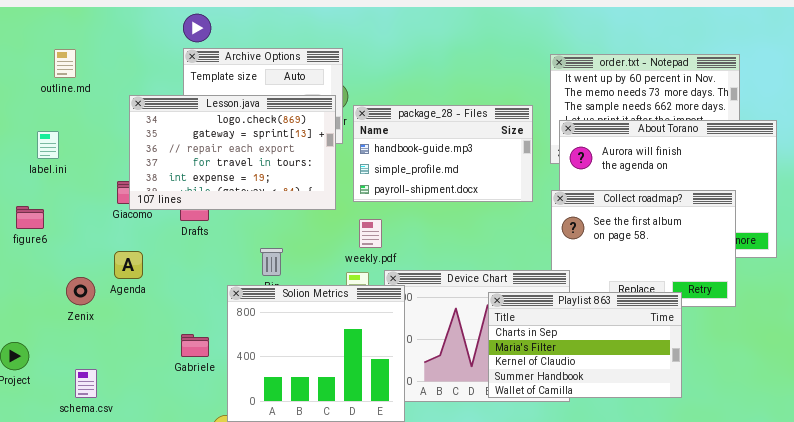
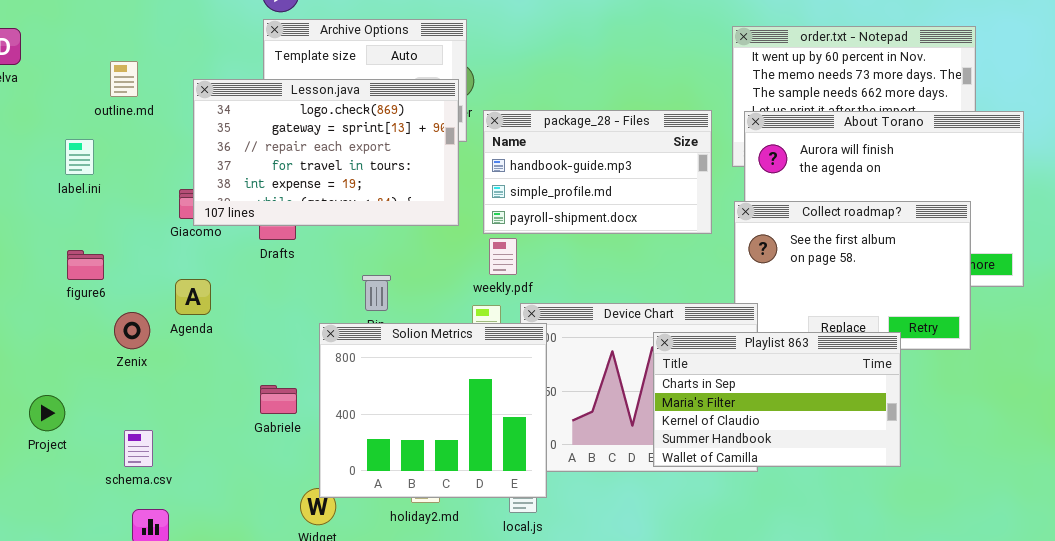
outline.md: [54,49,76,78] -> [110,61,138,97], moved
package_28 - Files: [353,105,533,202] -> [483,110,712,234], moved
label.ini: [37,131,59,159] -> [65,139,94,175], moved
figure6: [16,206,44,229] -> [67,250,104,280], moved

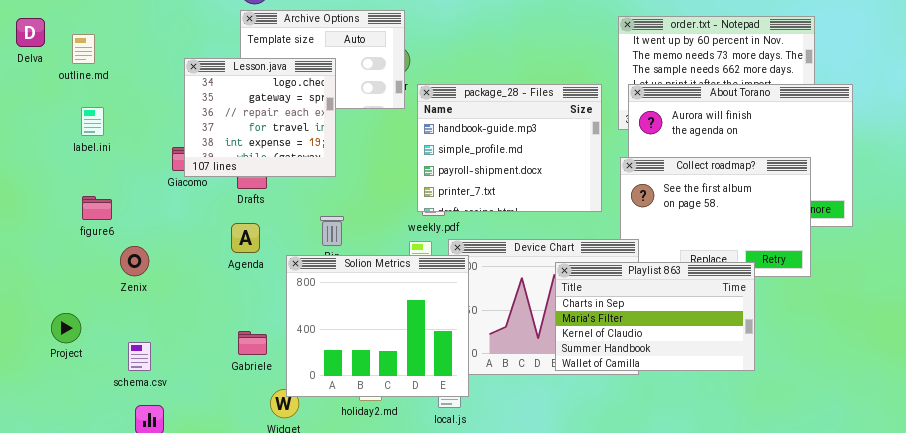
outline.md: [110,61,138,97] -> [72,34,95,64], moved
Lesson.java: [193,79,459,226] -> [184,58,336,177], resized
package_28 - Files: [483,110,712,234] -> [417,84,602,212], resized
Agenda: [175,279,211,315] -> [231,223,260,253], moved
Gabriele: [260,385,297,414] -> [238,331,267,355], moved

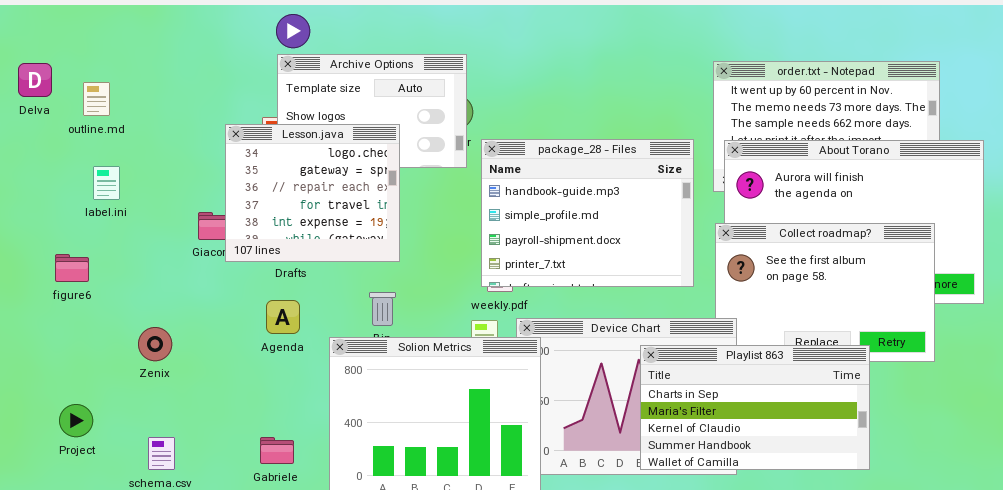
Lesson.java: [184,58,336,177] -> [225,124,400,262], moved
figure6: [82,196,112,220] -> [55,254,89,282], moved
Gabriele: [238,331,267,355] -> [260,437,294,464], moved

